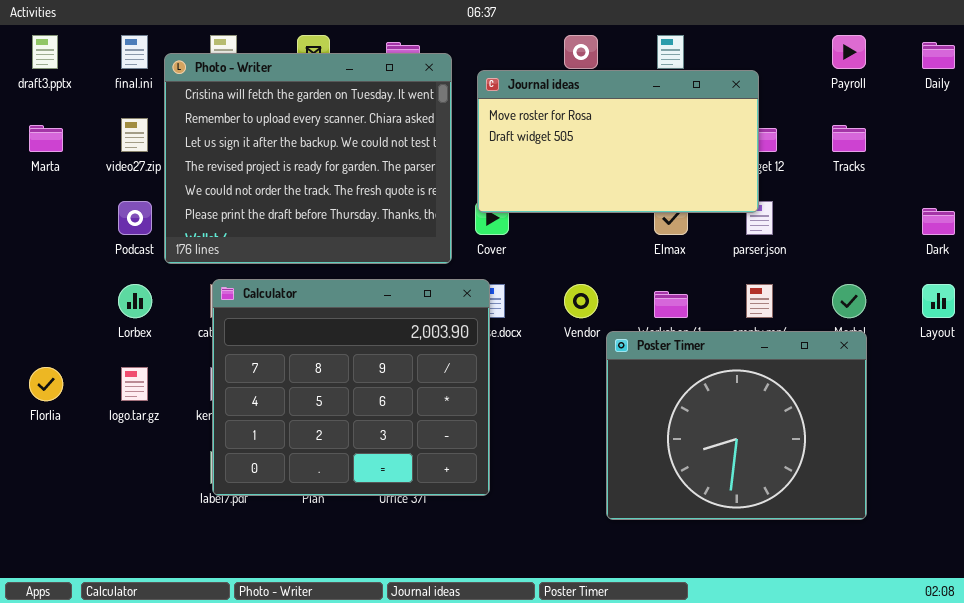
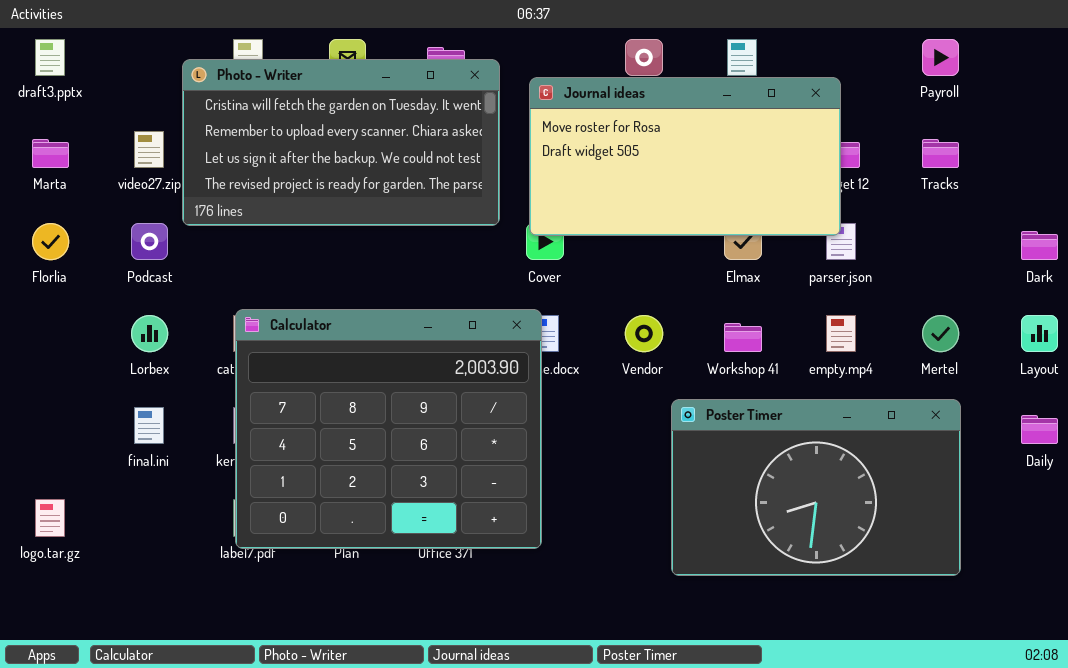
final.ini: [121,35,148,69] -> [134,407,164,444], moved
Daily: [922,42,955,69] -> [1021,415,1058,444], moved
Photo - Writer: [164,53,452,264] -> [182,59,500,226], resized
Poster Timer: [606,331,867,520] -> [671,399,961,576], resized
Florlia: [29,367,63,401] -> [32,223,69,260], moved
logo.tar.gz: [121,367,148,401] -> [35,499,65,537], moved

